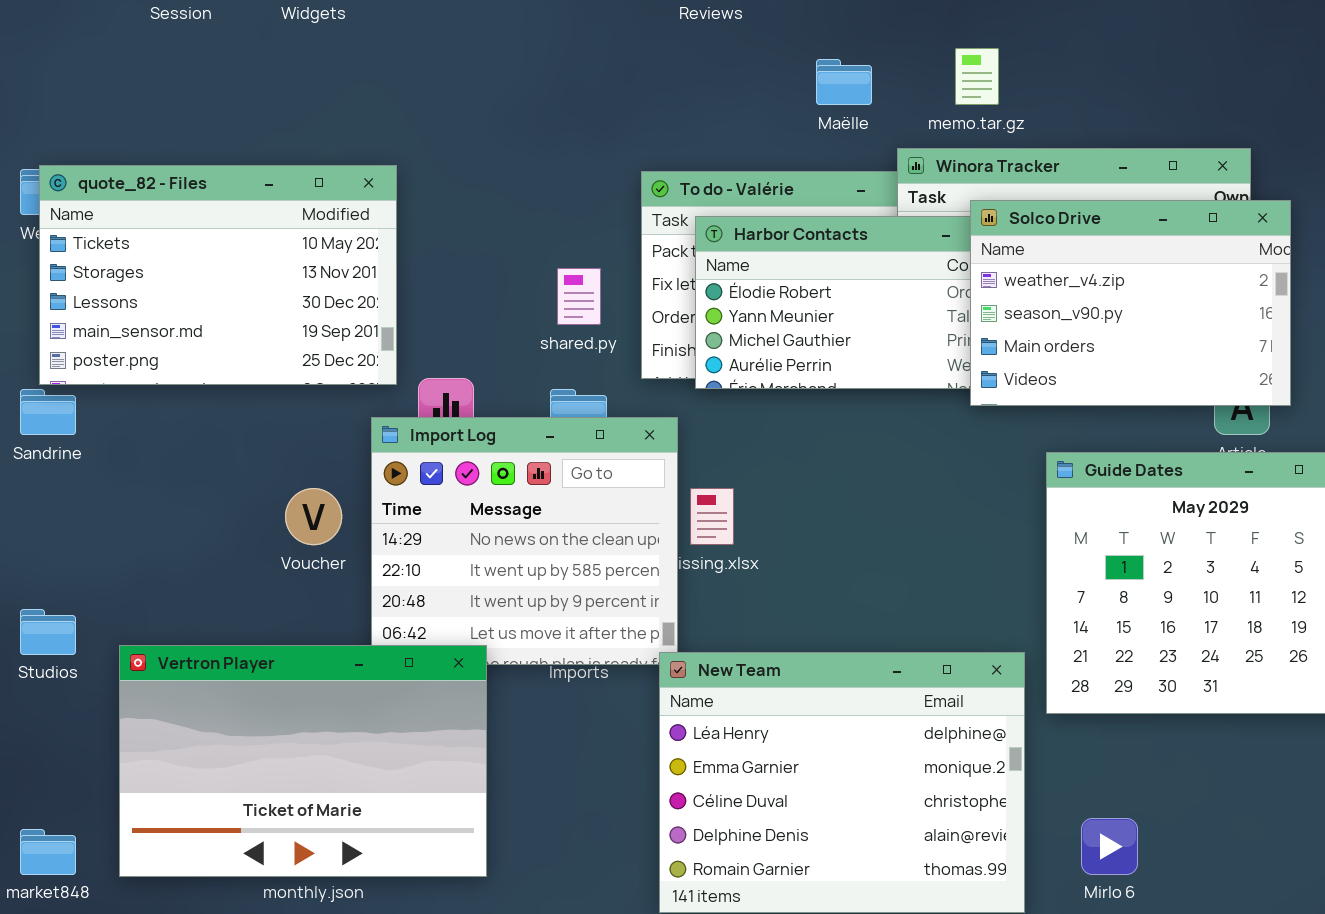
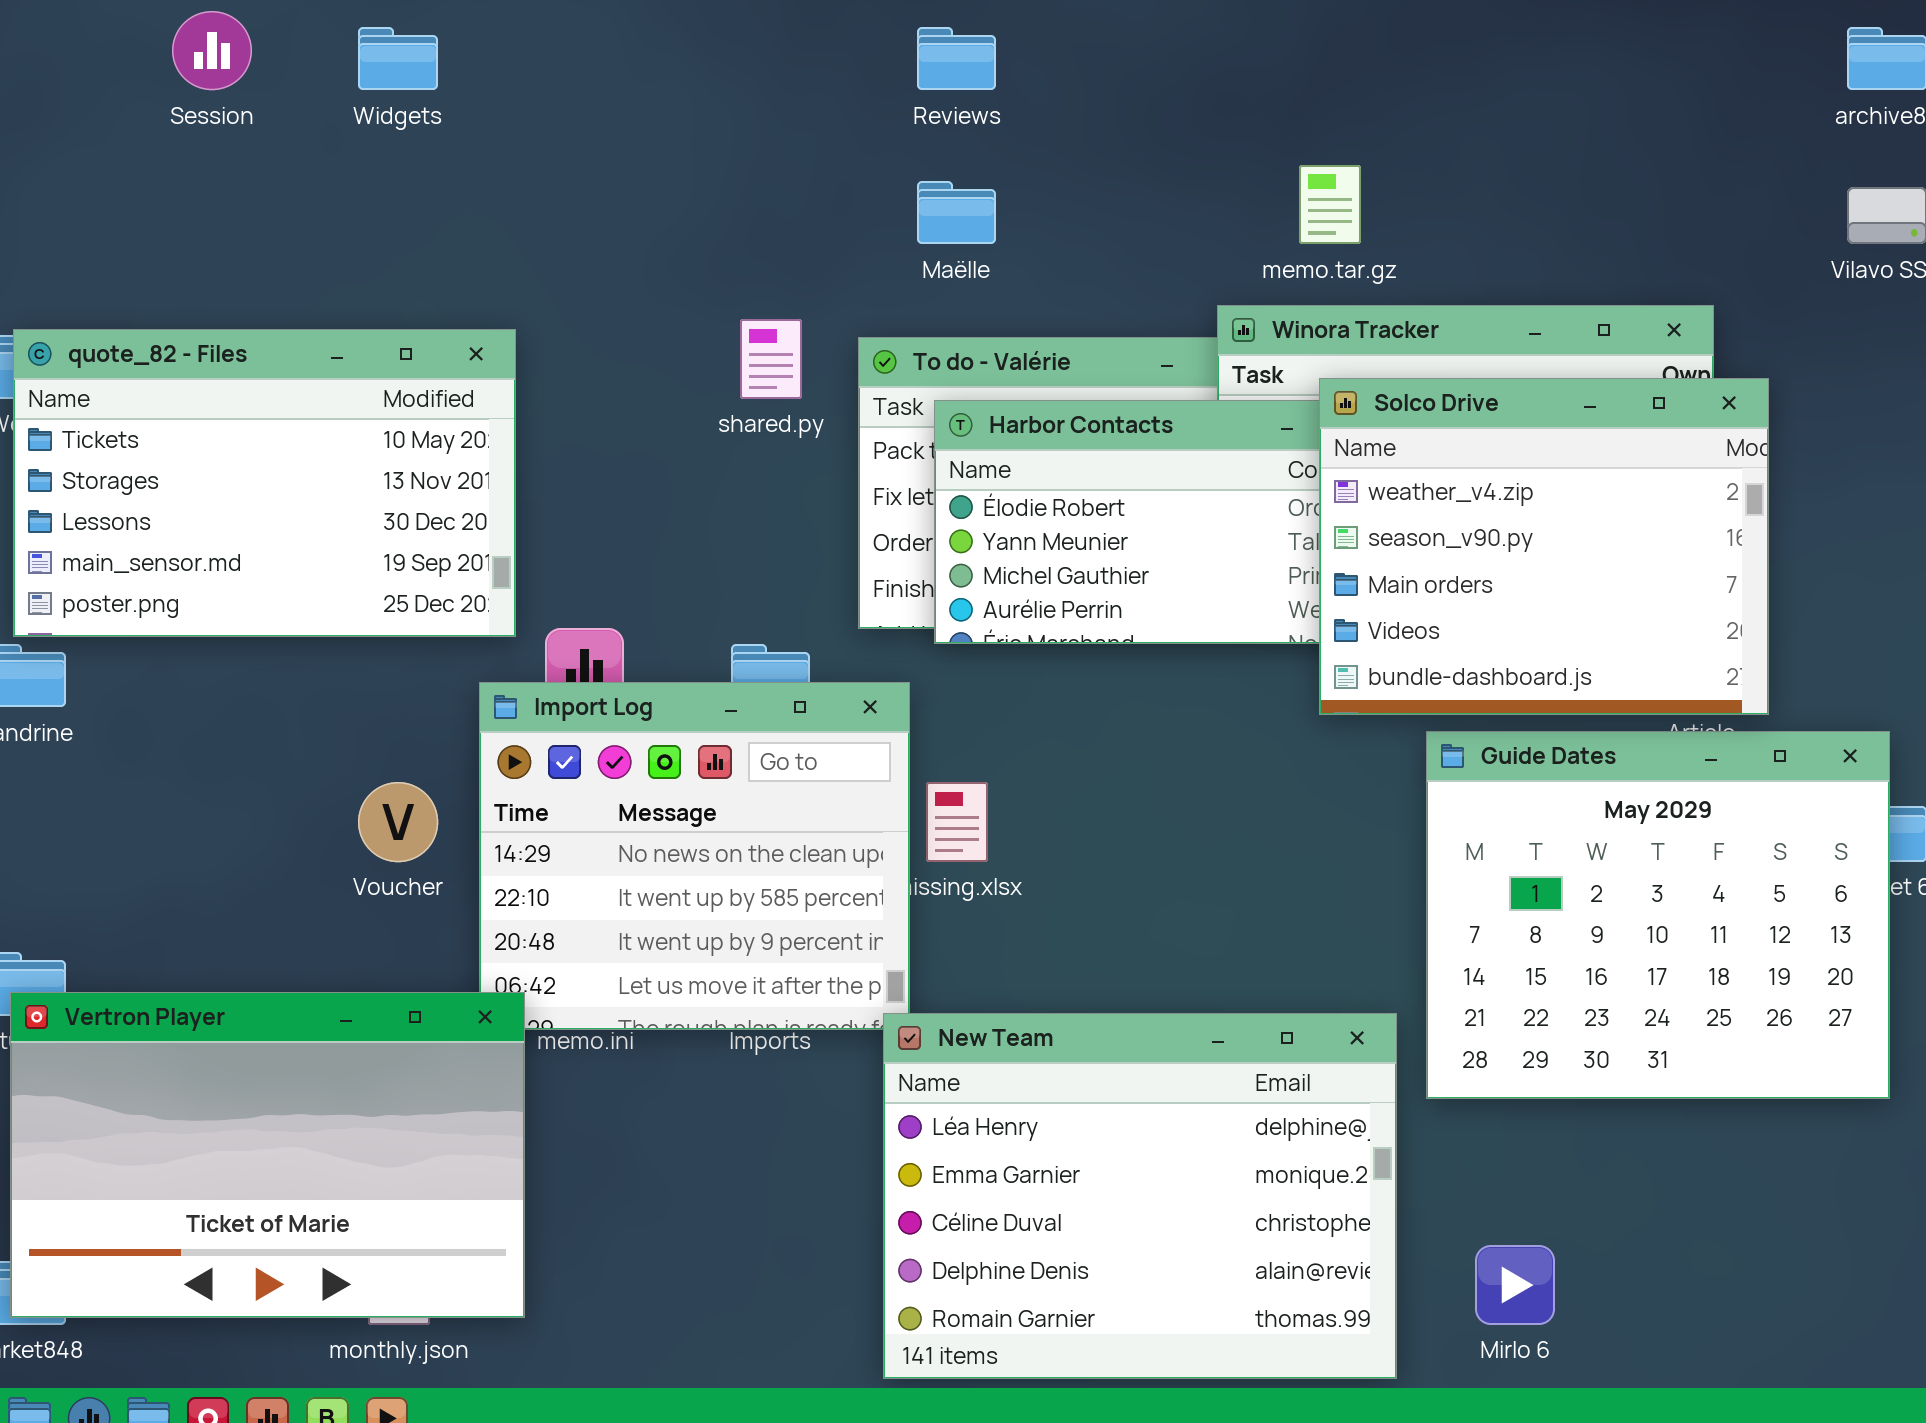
Maëlle: [816,59,872,105] -> [917,181,996,244], moved
Solco Drive: [970,200,1291,406] -> [1319,378,1769,715], resized
shared.py: [557,268,601,325] -> [740,319,802,399], moved
Vertron Player: [119,645,487,877] -> [10,992,525,1318], moved

